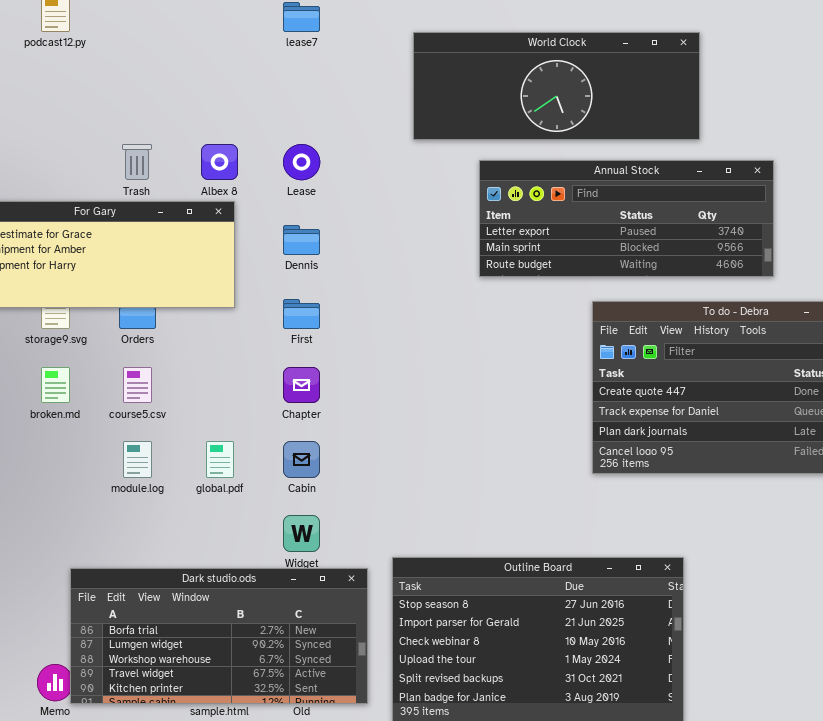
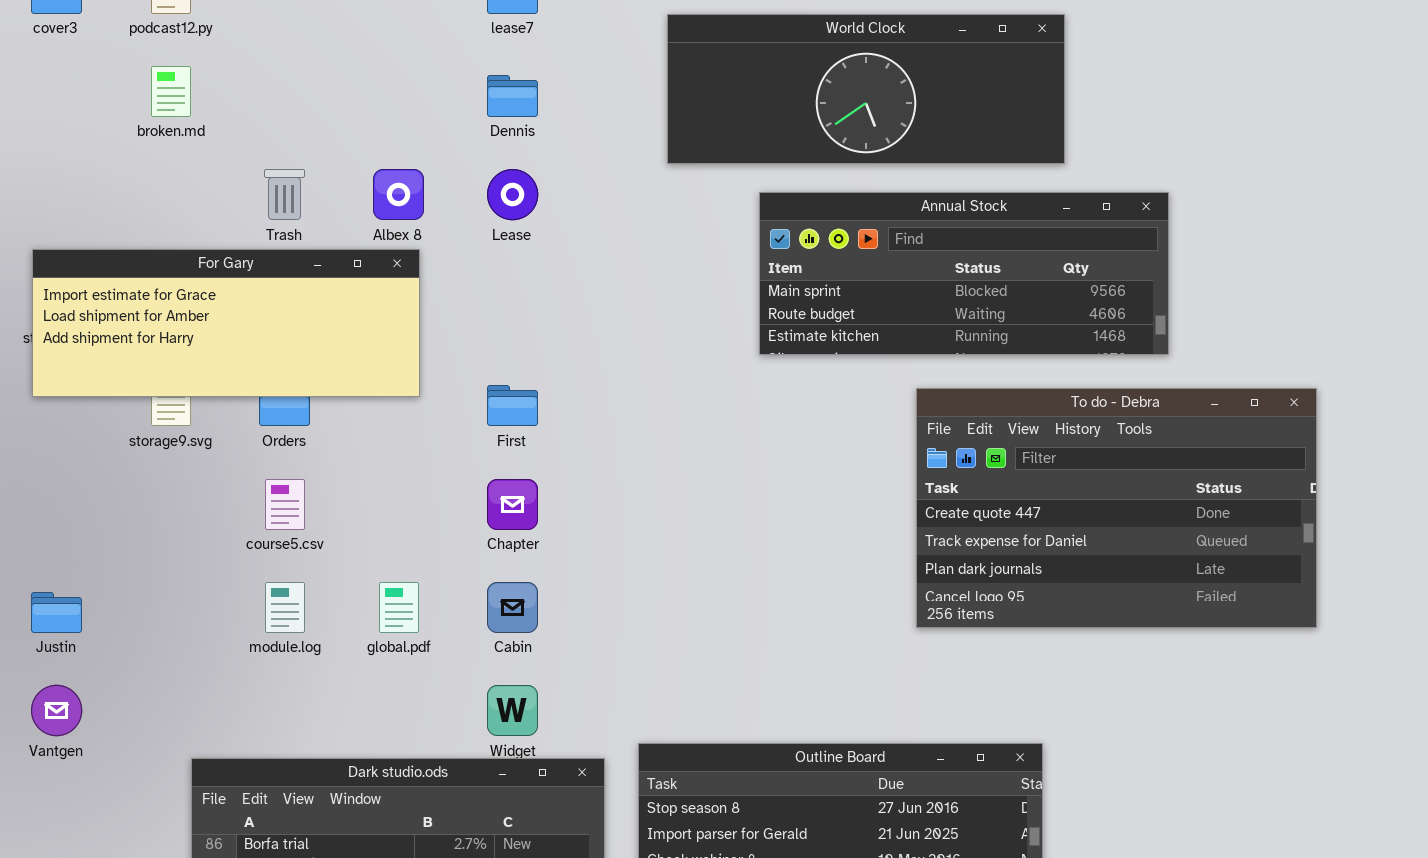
Annual Stock: [479,160,774,277] -> [759,192,1169,355], scrolled down 1 row
Dennis: [283,225,320,255] -> [487,75,538,117], moved
broken.md: [41,367,70,403] -> [151,66,191,117], moved

